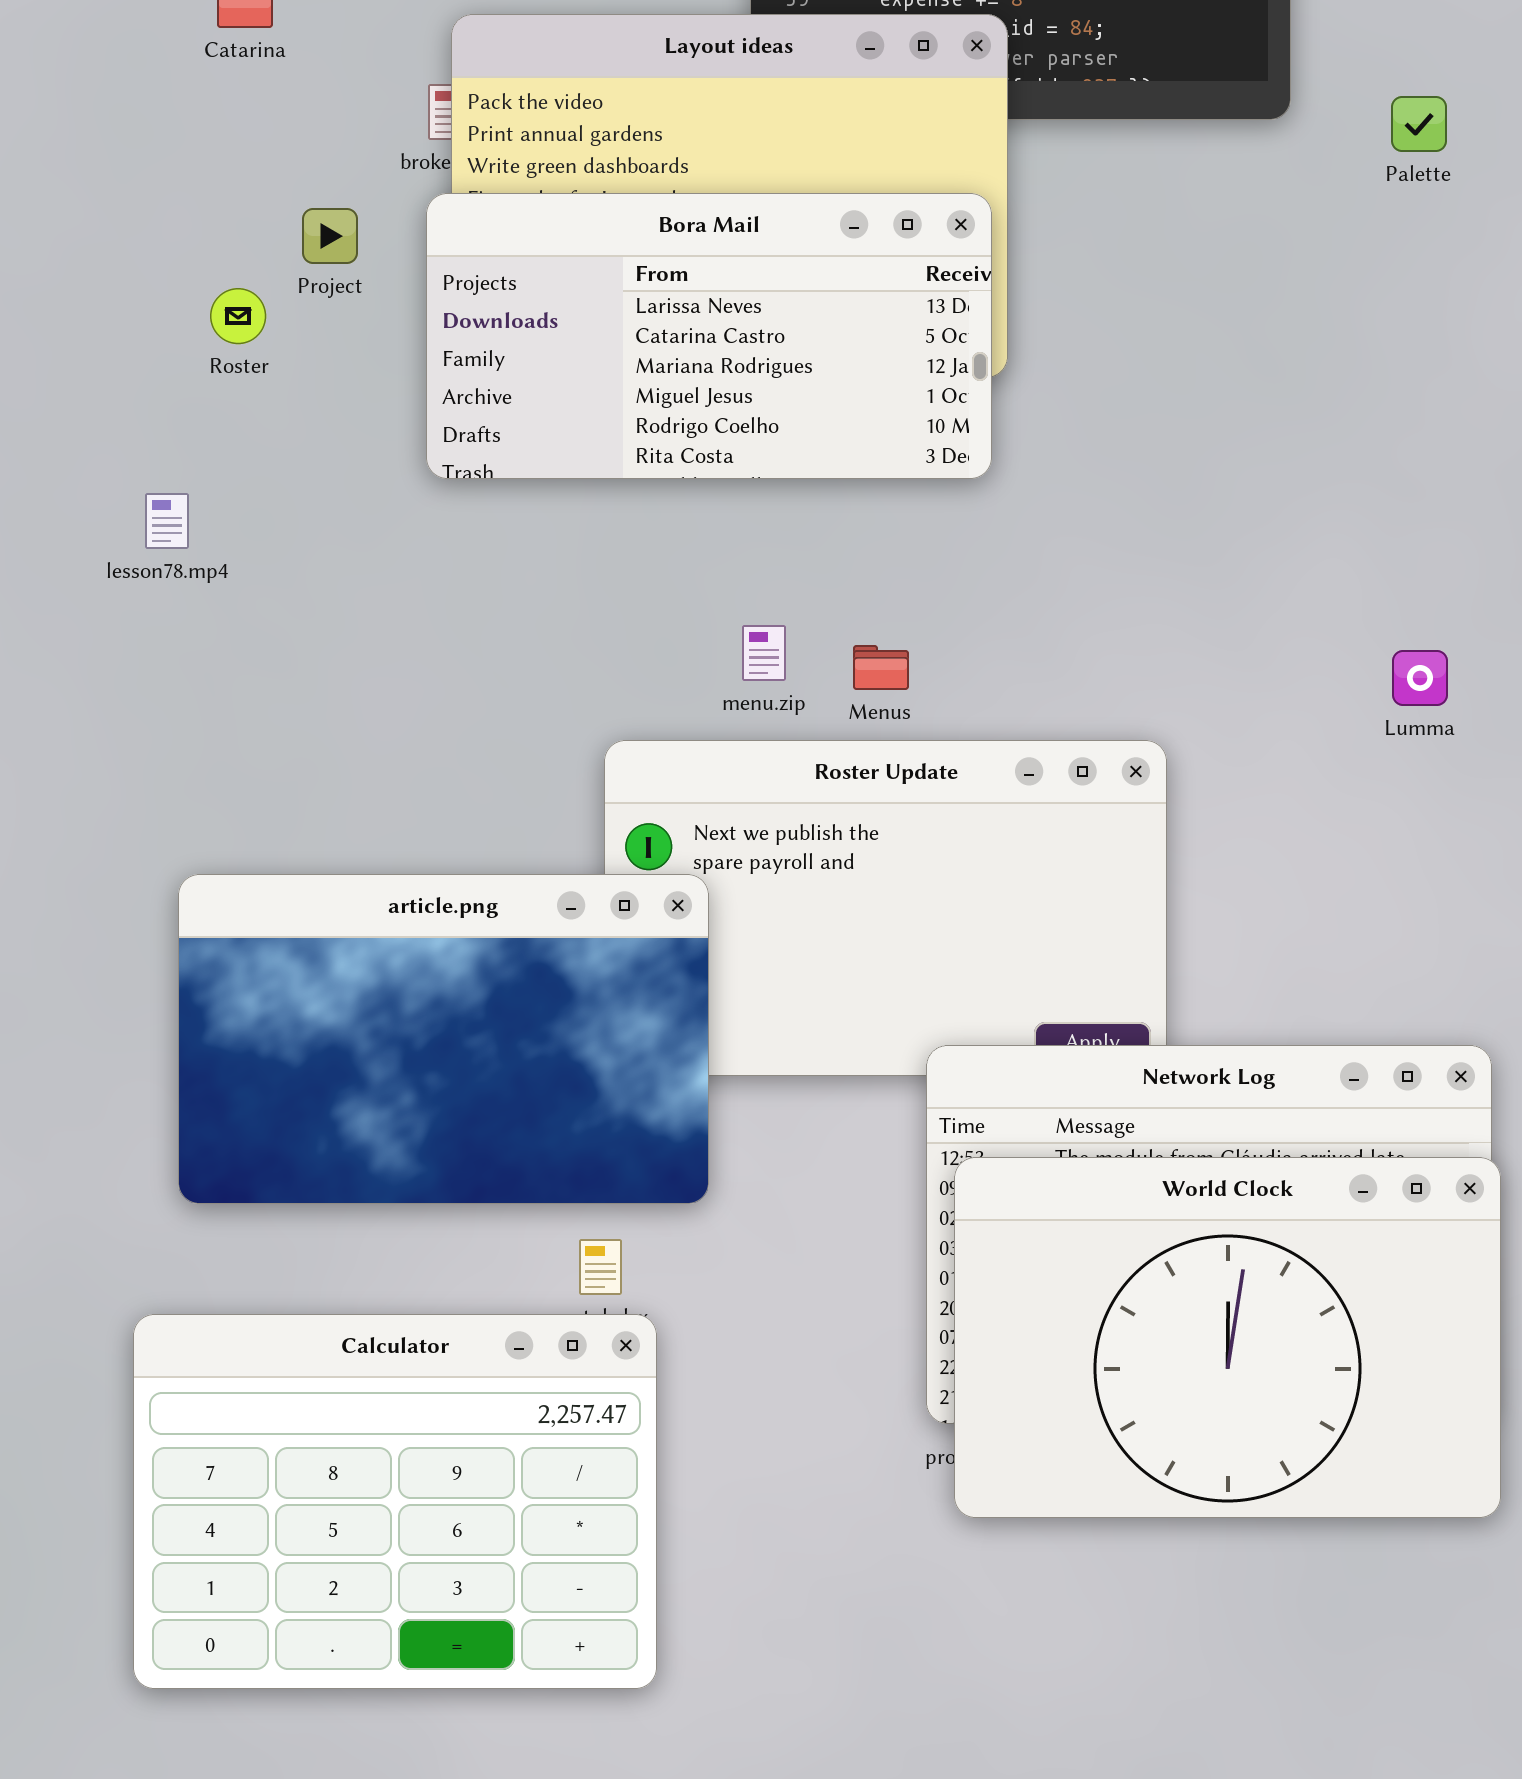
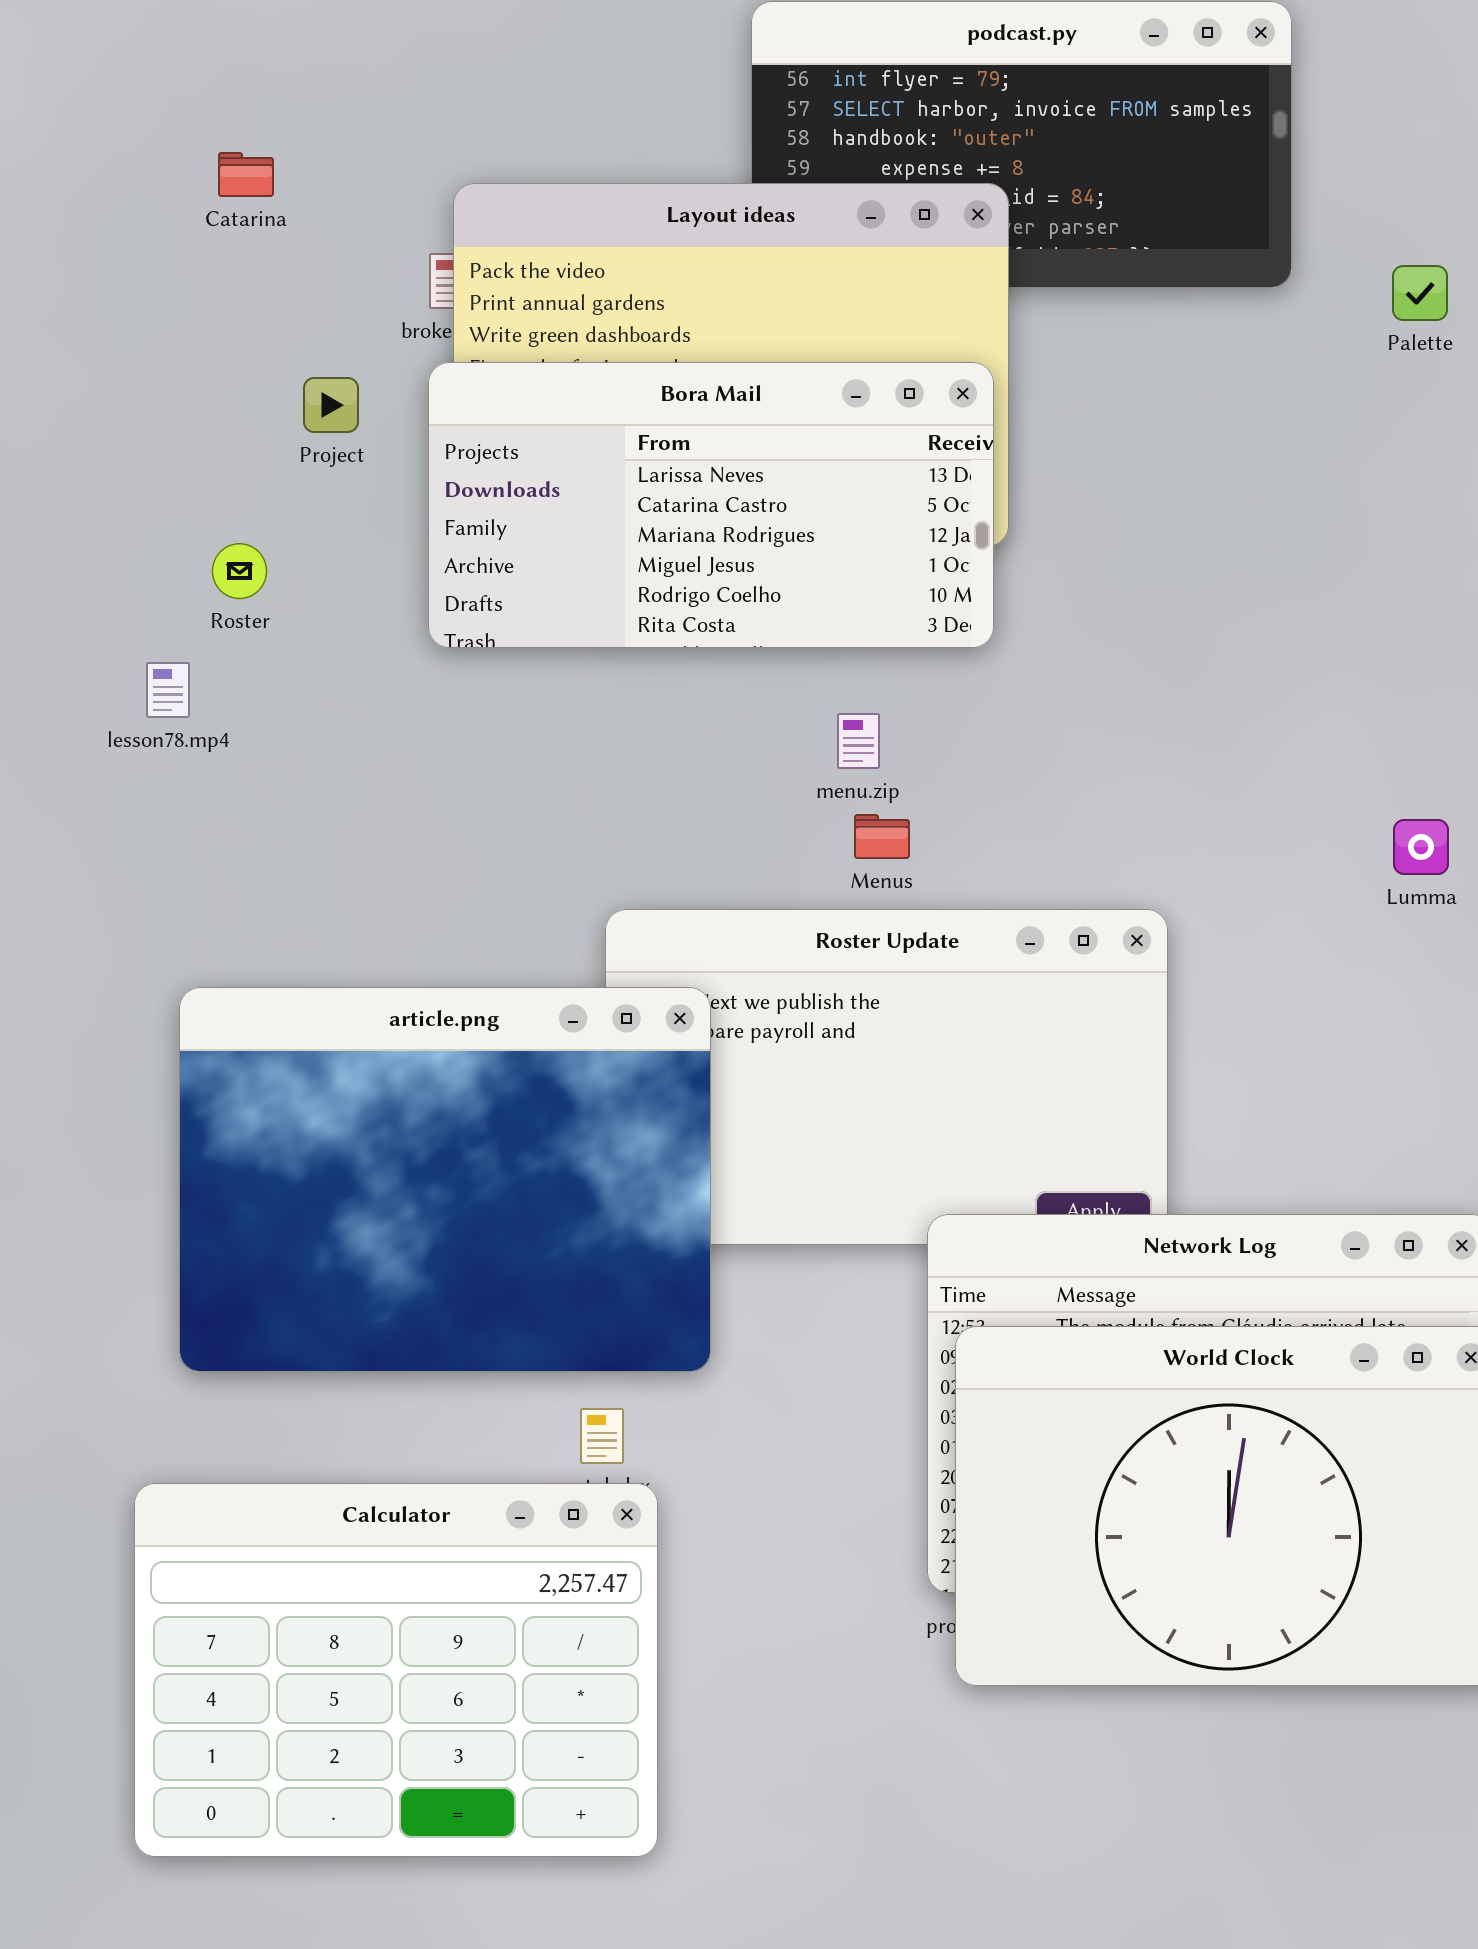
Roster: [210,288,266,344] -> [212,543,267,599], moved
menu.zip: [742,625,786,681] -> [837,713,880,769], moved
article.png: [178,874,709,1204] -> [179,987,711,1372], resized

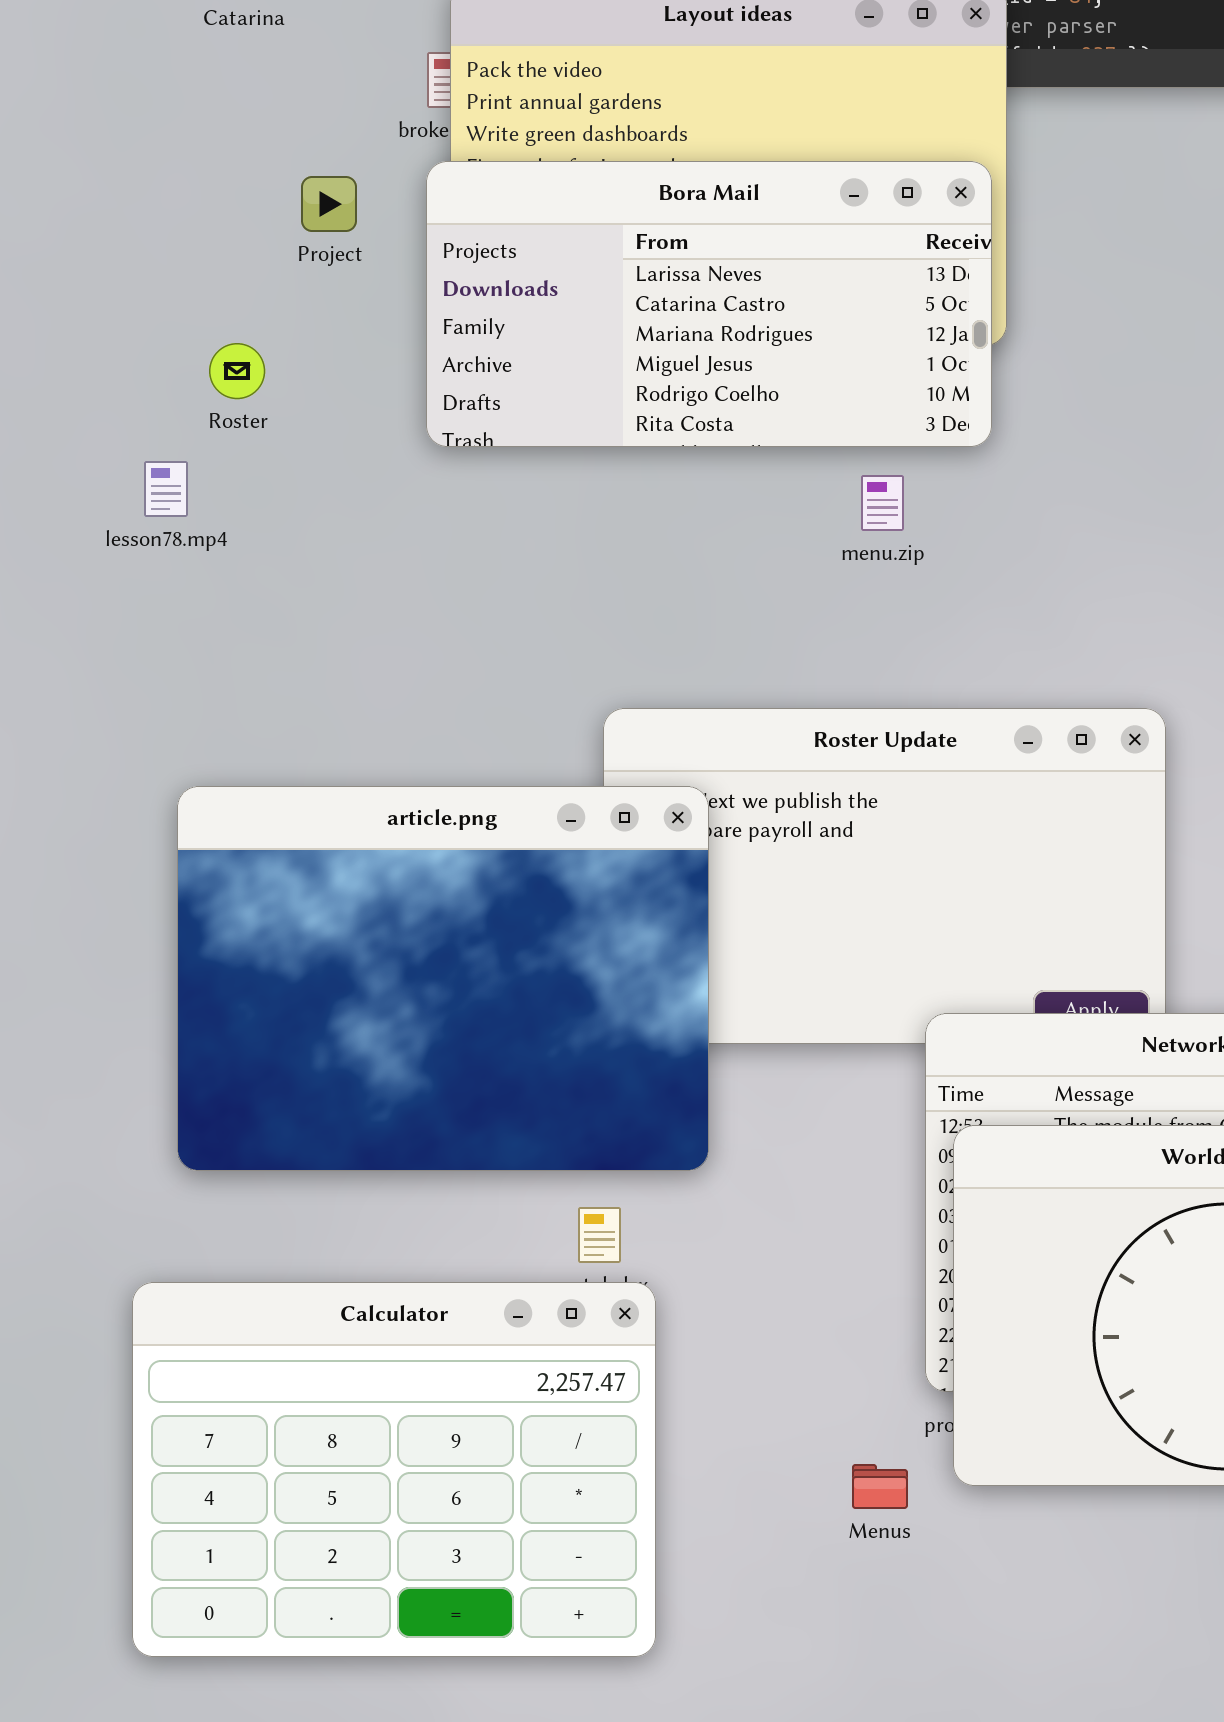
menu.zip: [837,713,880,769] -> [861,475,904,531], moved
Menus: [854,814,910,859] -> [852,1464,908,1509], moved

